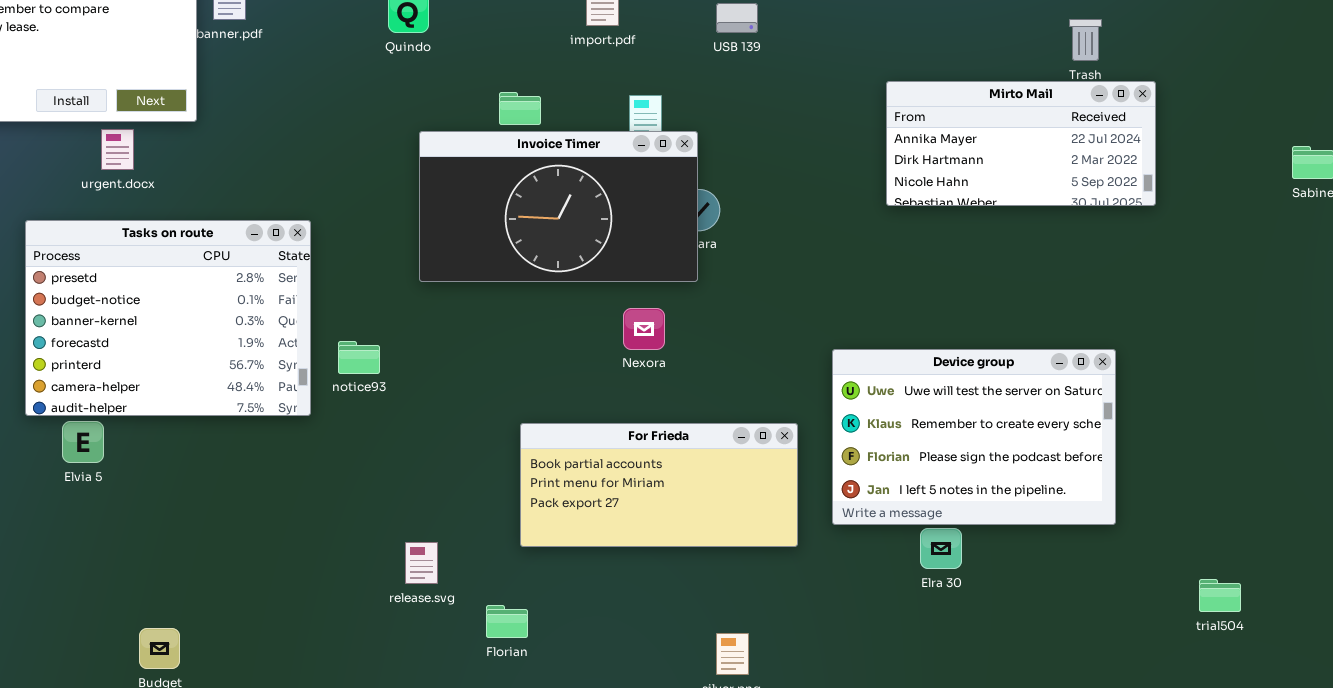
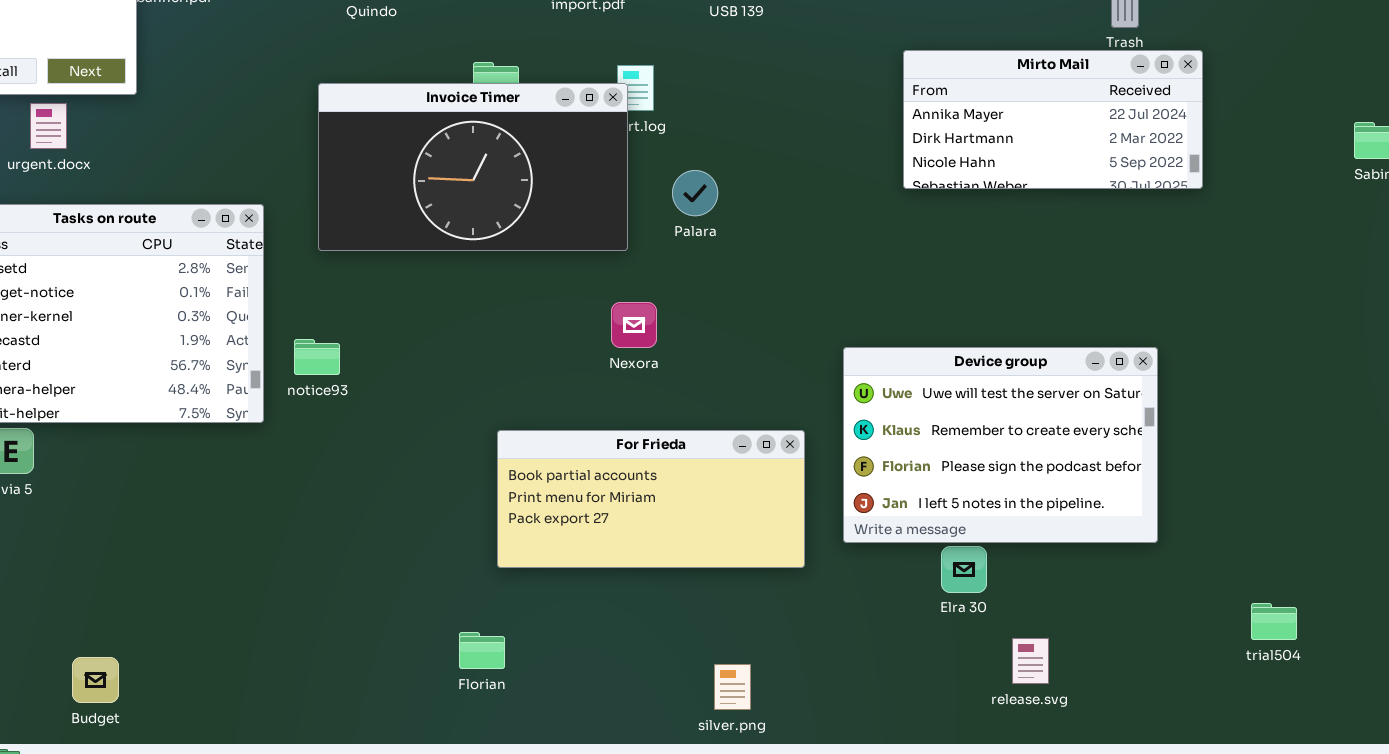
Invoice Timer: [419,131,698,282] -> [318,83,628,251], moved
release.svg: [405,542,438,584] -> [1012,638,1049,684], moved

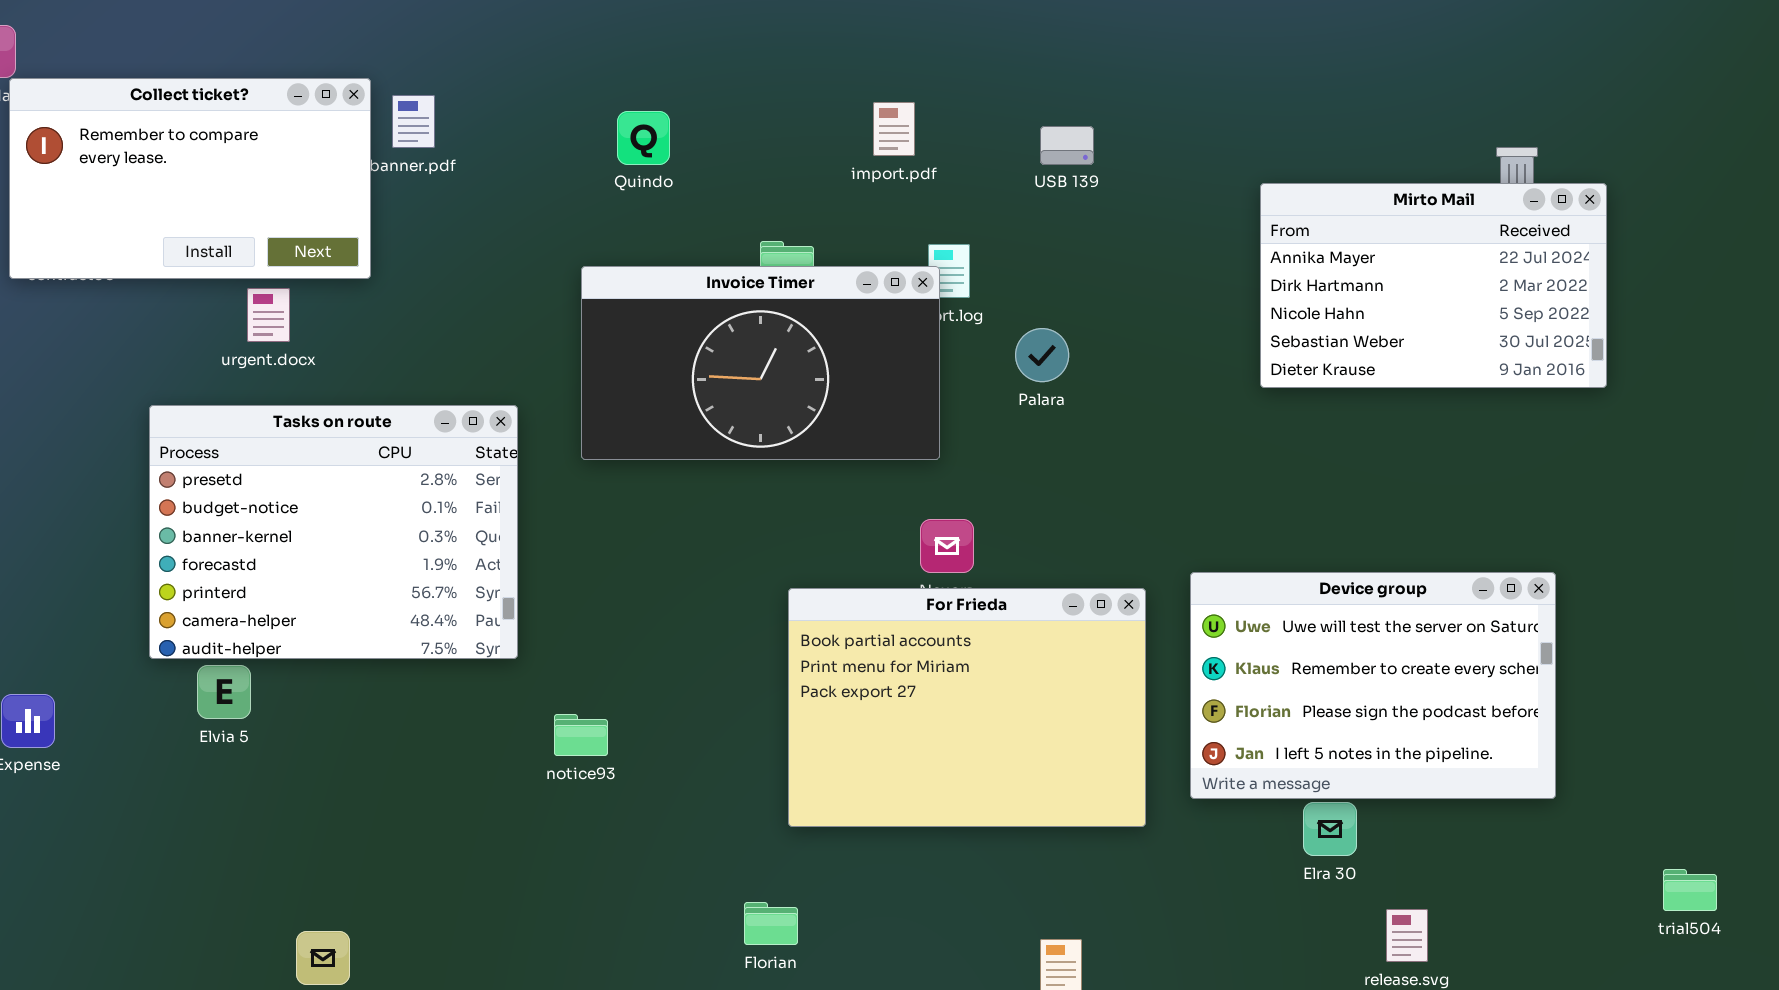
Mirto Mail: [903,50,1203,189] -> [1260,183,1607,388], resized
Palara: [672,170,718,216] -> [1015,328,1069,382], moved
notice93: [294,339,340,375] -> [554,714,608,756], moved
For Frieda: [497,430,805,568] -> [788,588,1146,827], resized

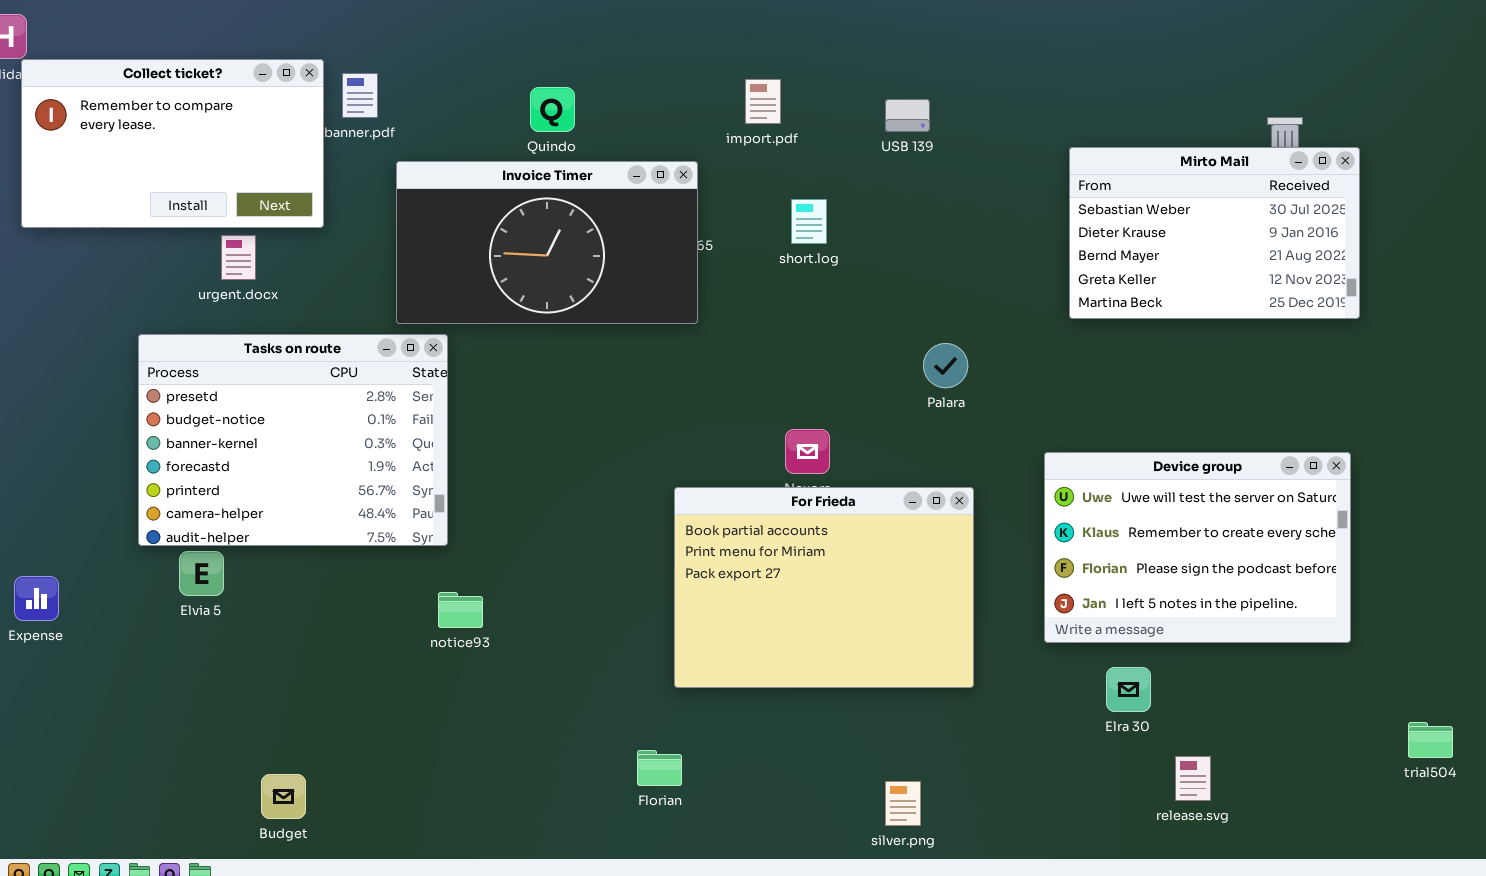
Mirto Mail: [1260,183,1607,388] -> [1069,147,1360,319], scrolled down 3 rows
Invoice Timer: [581,266,940,460] -> [396,161,698,324], moved
Palara: [1015,328,1069,382] -> [923,343,968,388], moved
Device group: [1190,572,1556,799] -> [1044,452,1351,643], moved
notice93: [554,714,608,756] -> [438,592,483,628], moved

